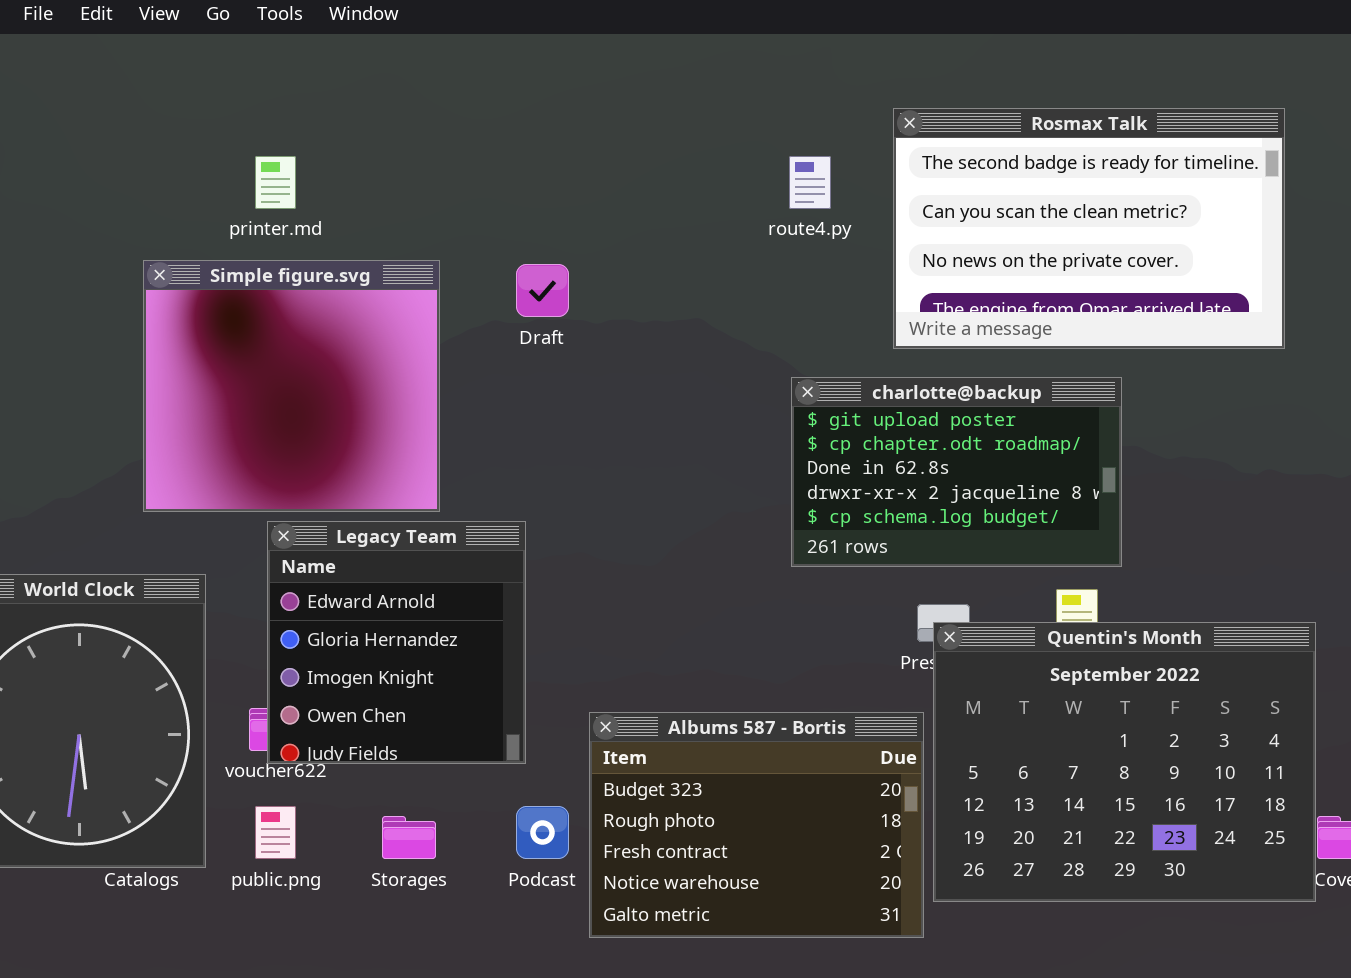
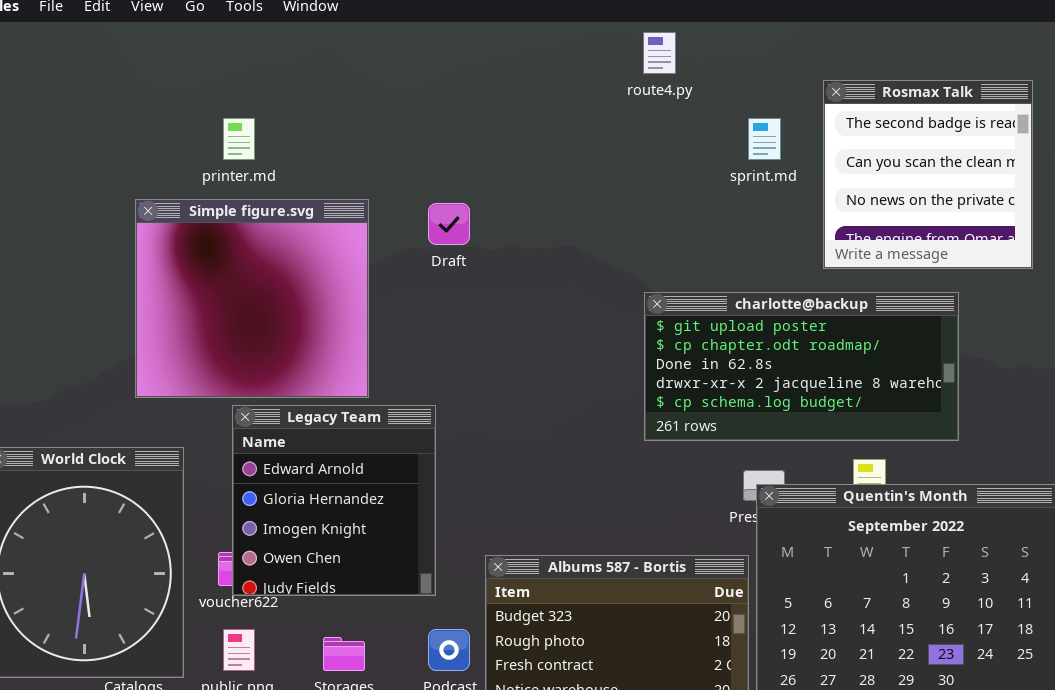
Rosmax Talk: [893,108,1285,349] -> [823,80,1033,269], resized
route4.py: [789,156,831,209] -> [643,32,676,74], moved
charlotte@backup: [791,377,1122,567] -> [644,292,959,441], resized

